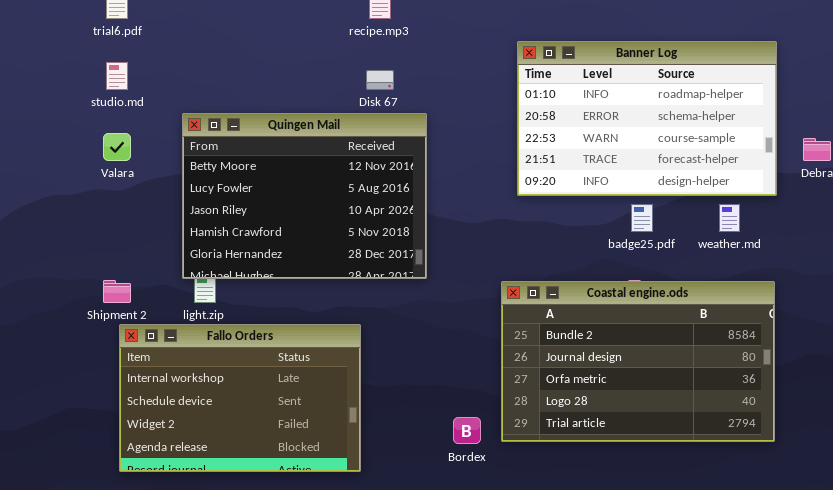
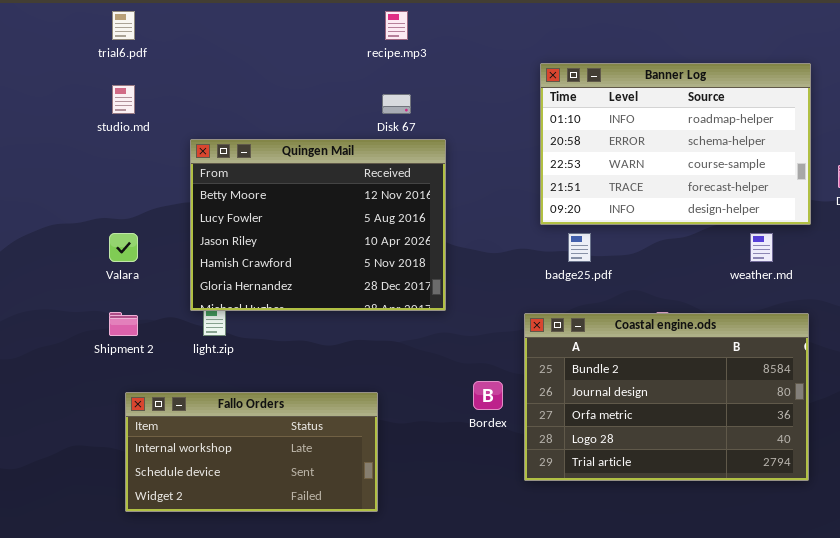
Valara: [103,133,131,161] -> [109,233,138,262], moved
badge25.pdf: [631,204,653,232] -> [568,233,591,262], moved
Fallo Orders: [119,324,361,472] -> [125,392,378,512], resized
Bordex: [453,417,481,444] -> [473,381,503,410], moved

